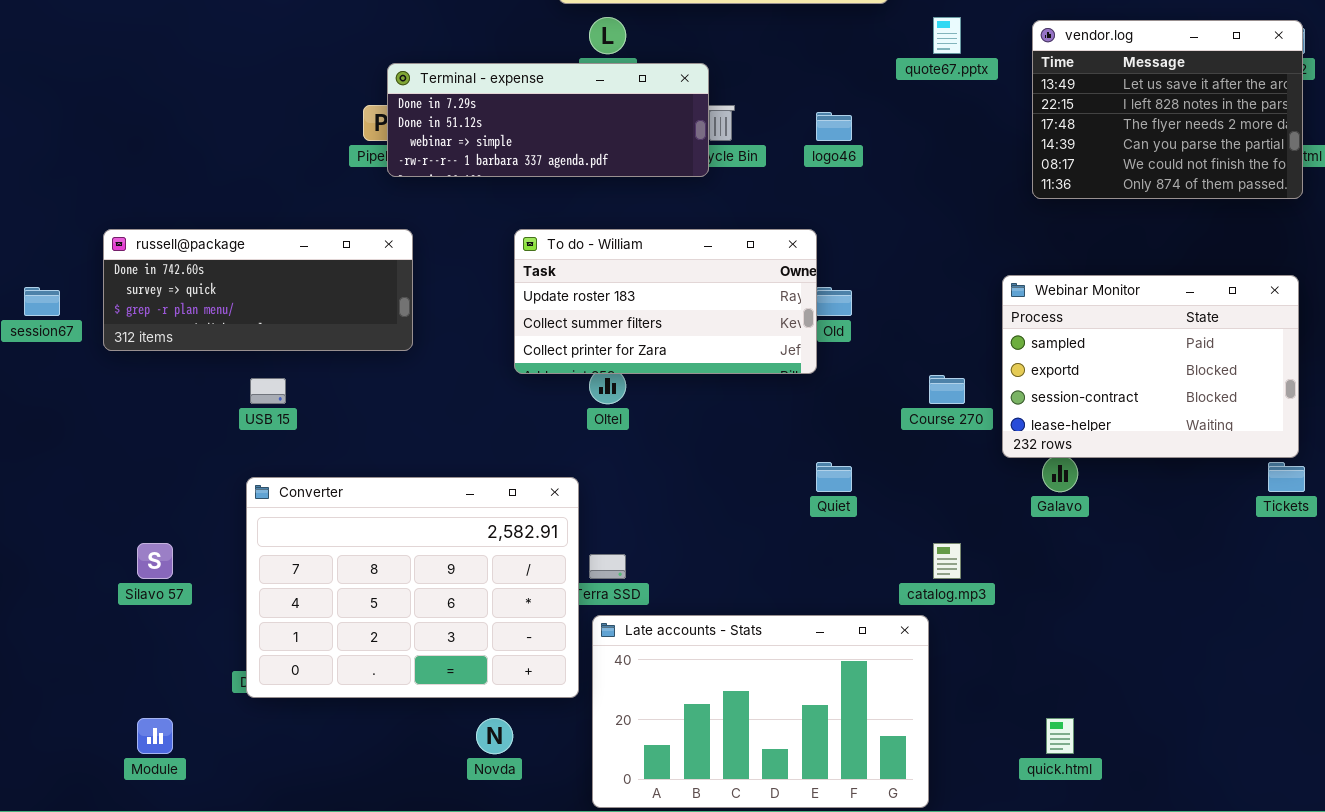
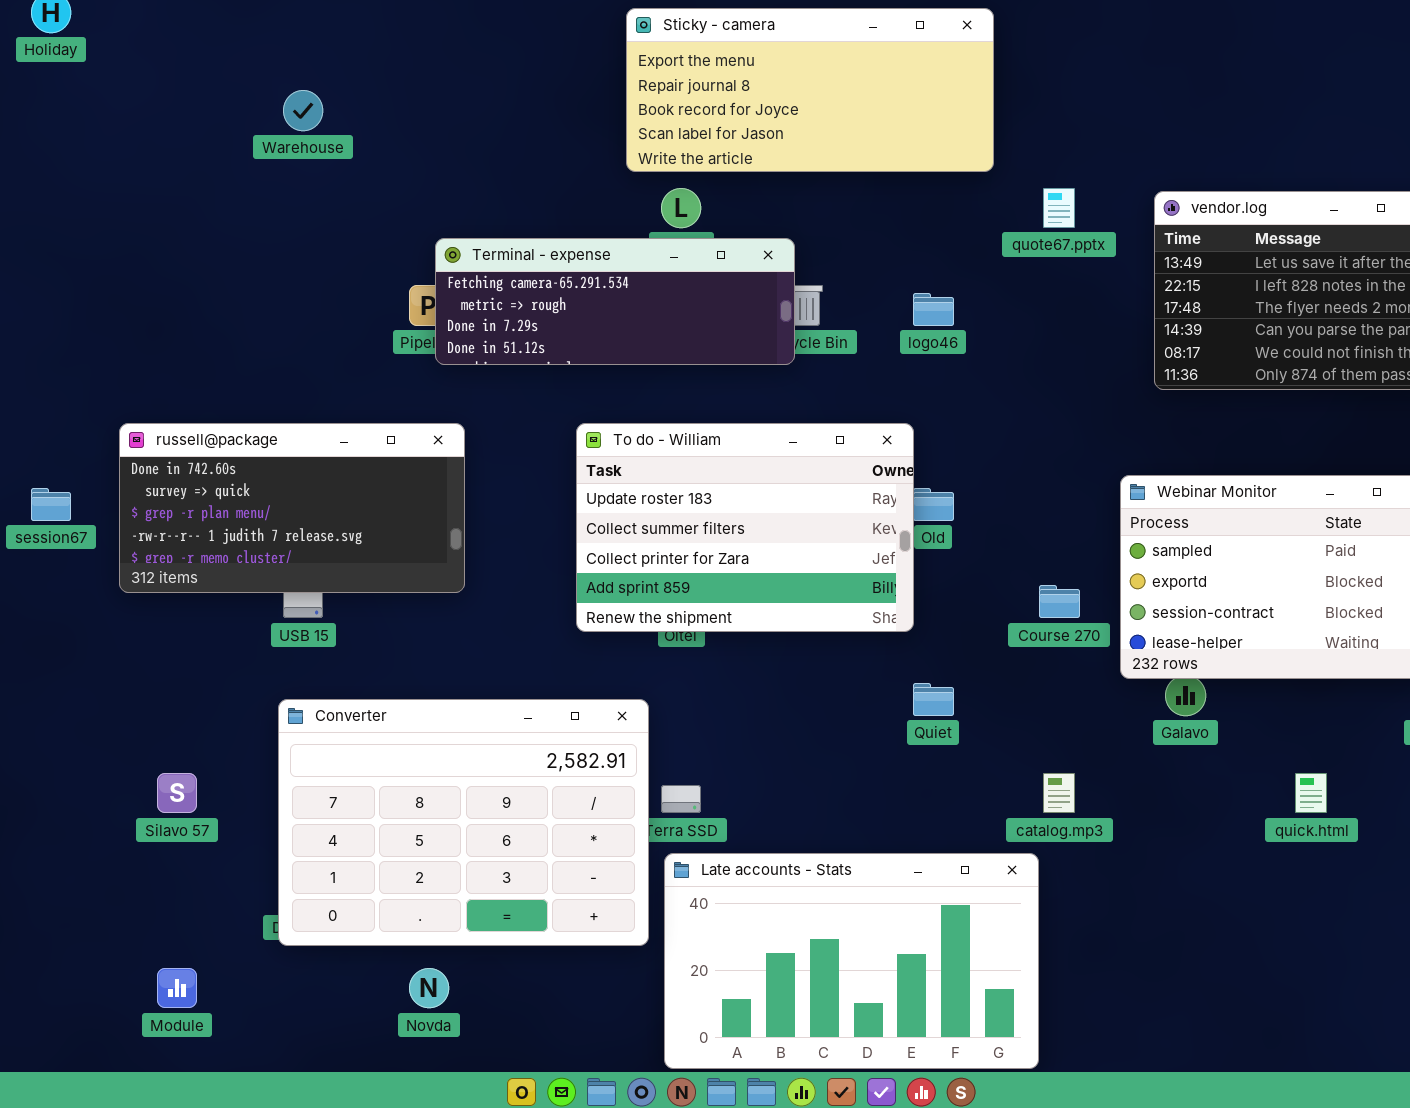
Terminal - expense: [387,63,709,177] -> [435,238,795,365], scrolled up 2 rows
russell@package: [103,229,413,351] -> [119,423,465,593], resized
To do - William: [514,229,817,374] -> [576,423,914,632], resized
Novda: [476,718,513,754] -> [409,968,449,1008], moved
quick.html: [1046,718,1074,754] -> [1295,773,1327,813], moved

